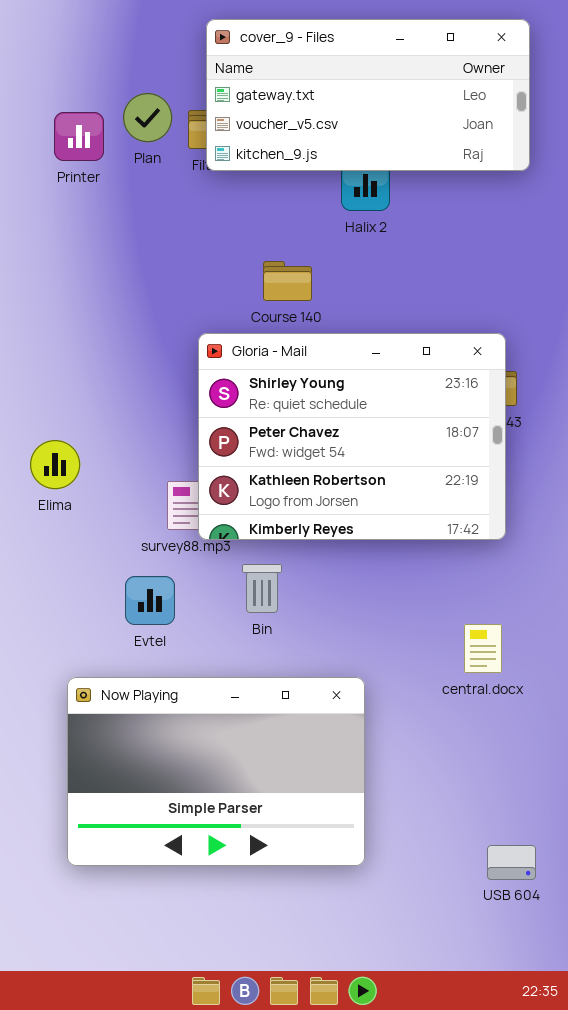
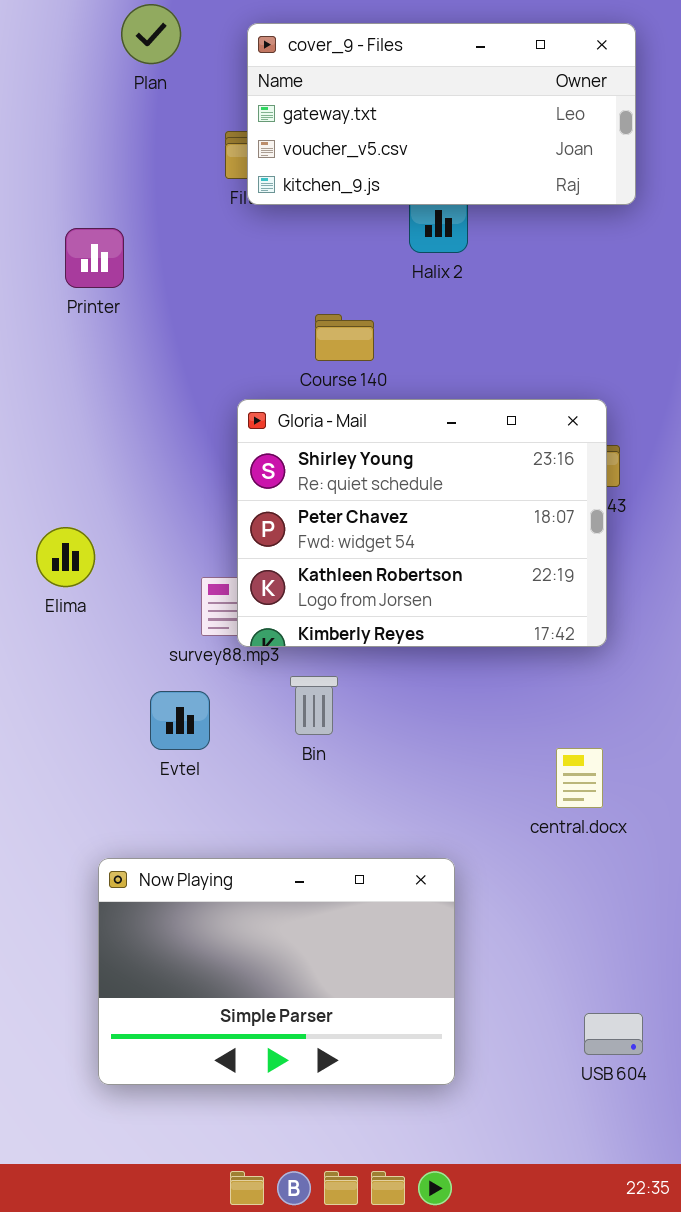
Plan: [123,93,172,142] -> [121,4,181,64], moved
Printer: [54,112,104,161] -> [65,228,124,288], moved
Now Playing: [67,677,365,866] -> [98,858,455,1085], moved

